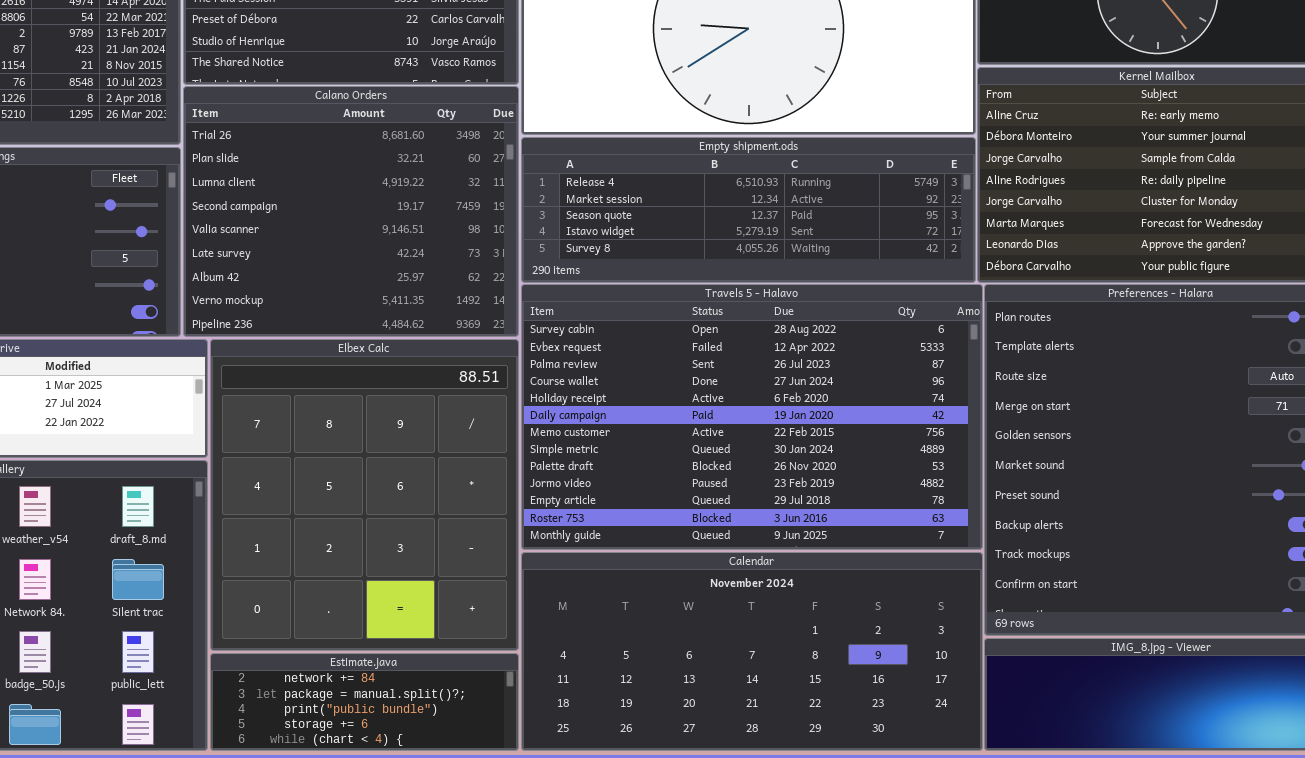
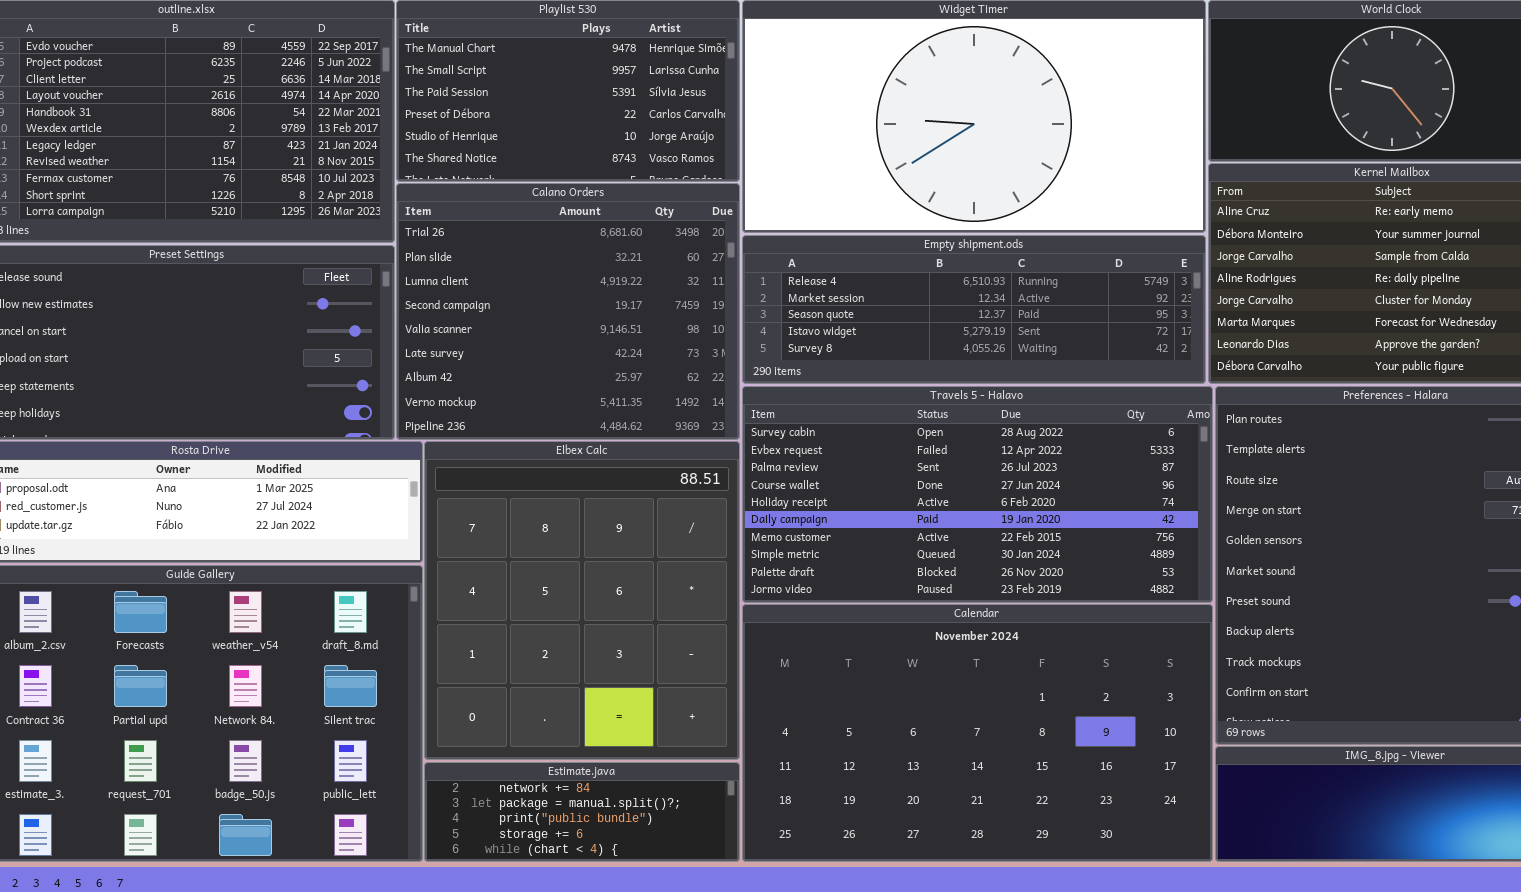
Travels 5 - Halavo: [521,284,983,550] -> [742,386,1213,603], resized
Calendar: [521,552,983,751] -> [742,604,1213,862], resized

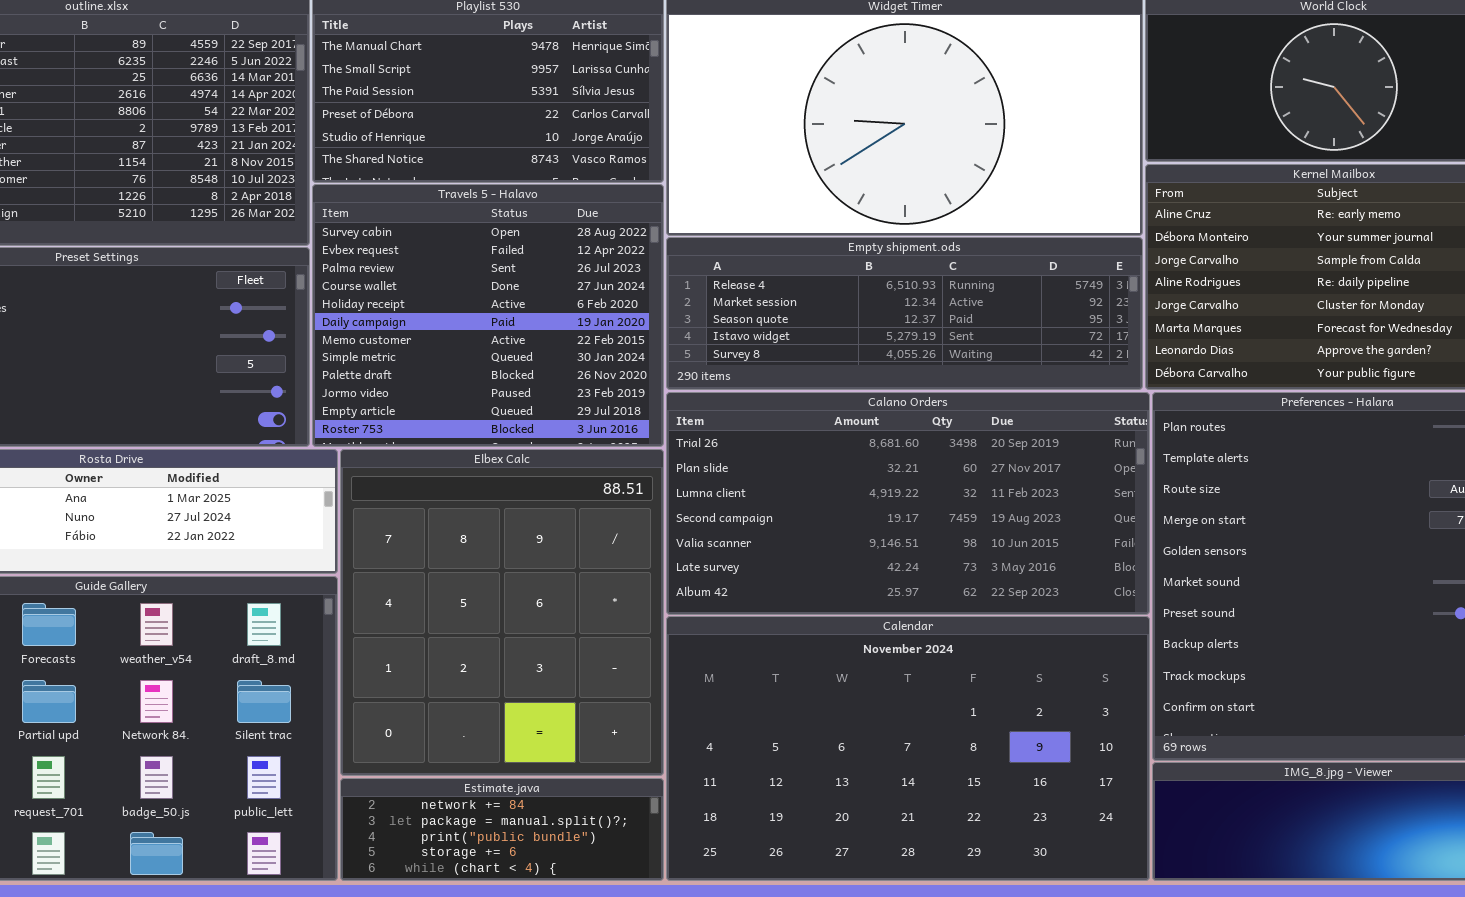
Calano Orders: [396,183,740,440] -> [666,392,1150,615], moved, resized
Travels 5 - Halavo: [742,386,1213,603] -> [312,184,664,447], moved, resized

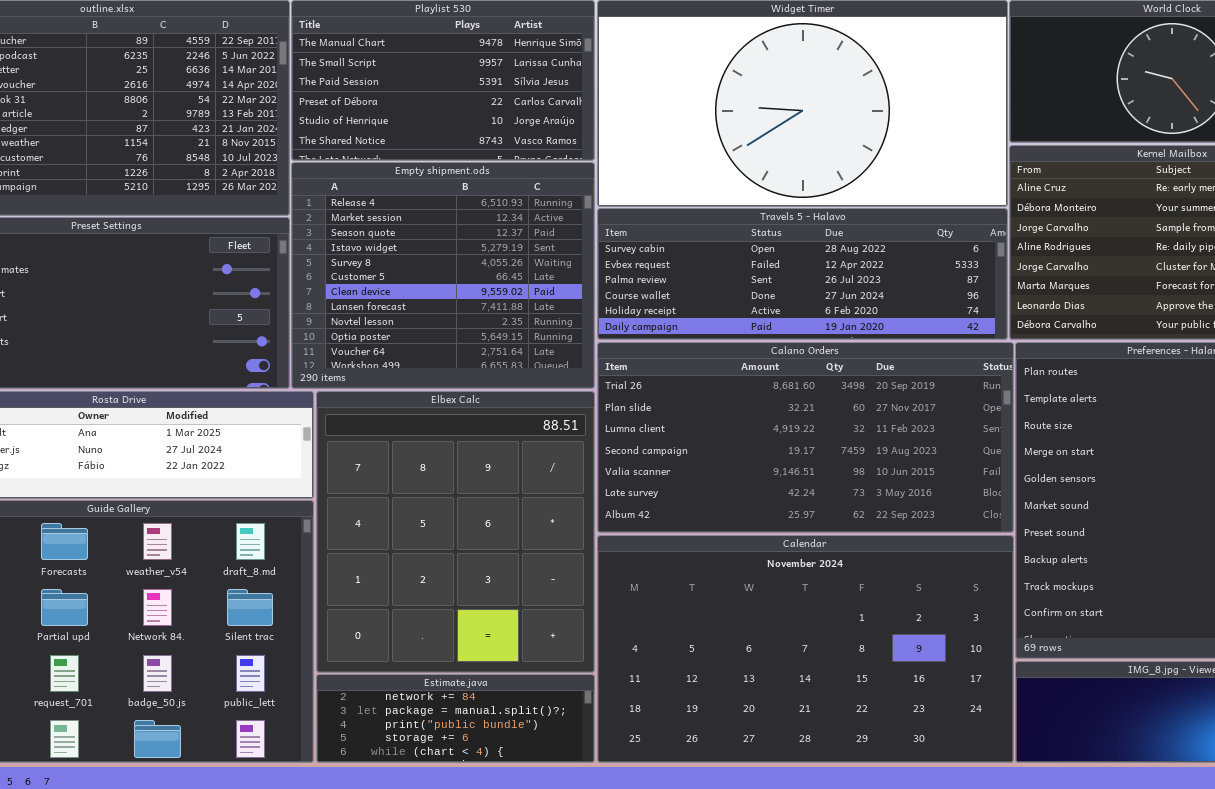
Travels 5 - Halavo: [312,184,664,447] -> [597,208,1008,340], moved, resized
Empty shipment.ods: [666,237,1143,390] -> [291,162,595,389], moved, resized

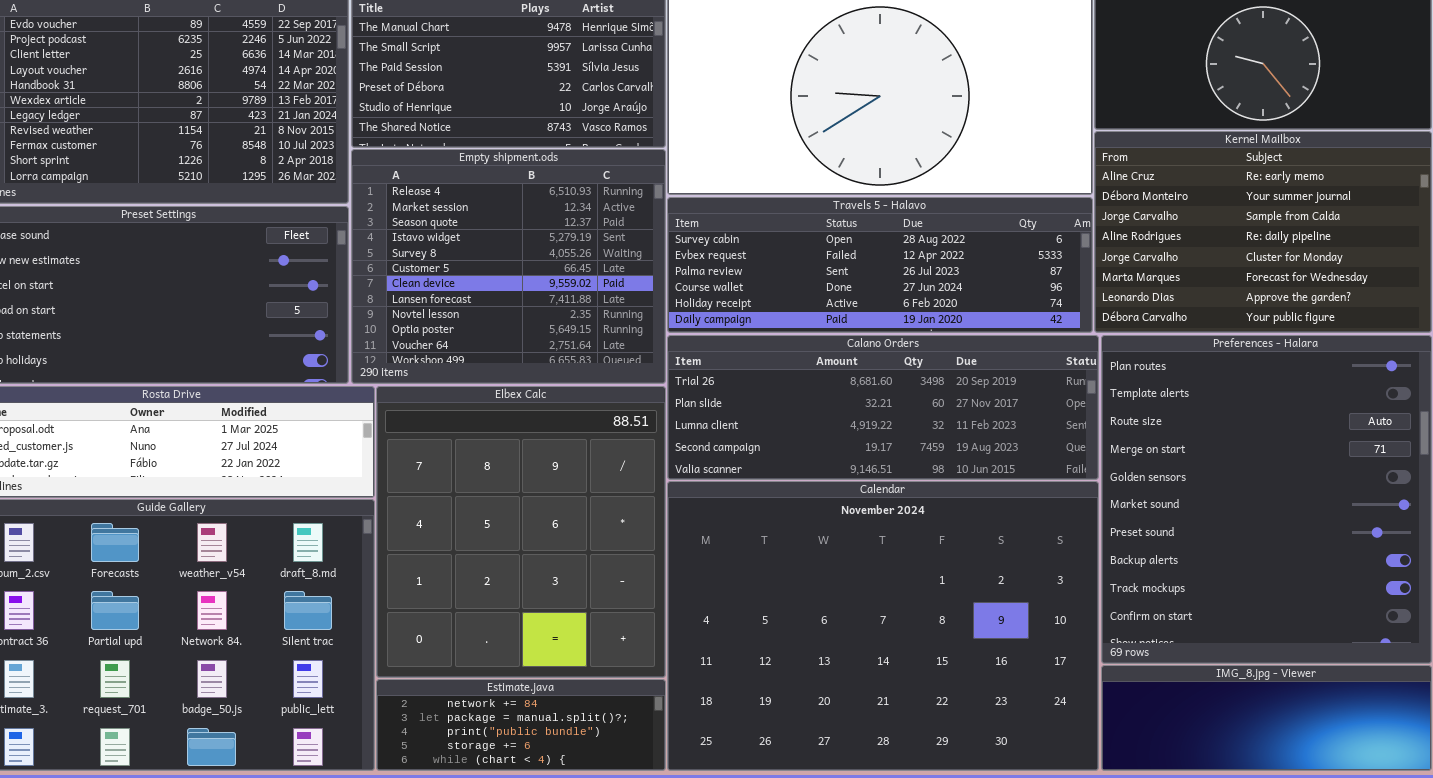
Calano Orders: [597,342,1014,533] -> [667,335,1099,480], resized
Calendar: [597,535,1014,763] -> [667,481,1099,771], resized

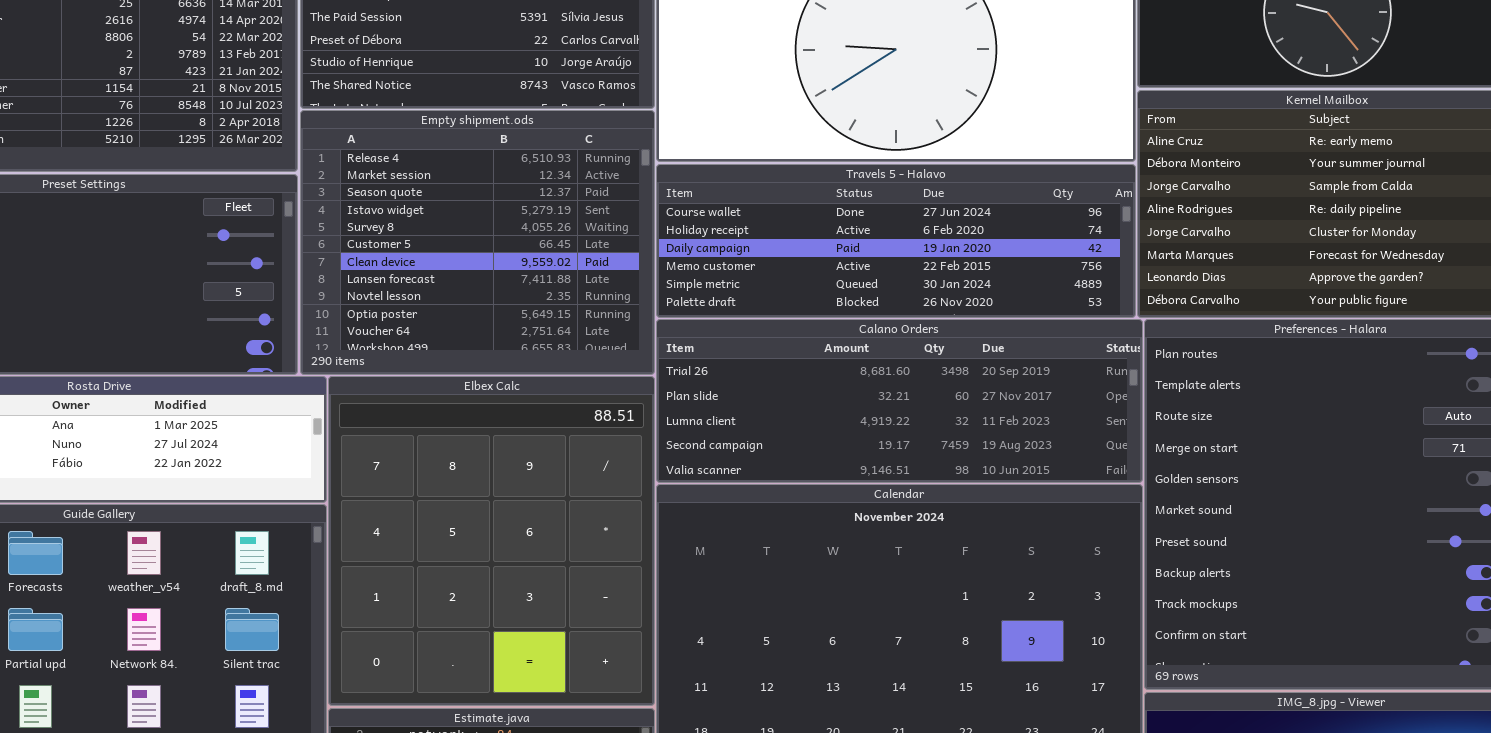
Travels 5 - Halavo: [667,197,1093,333] -> [656,164,1136,318], scrolled down 3 rows

